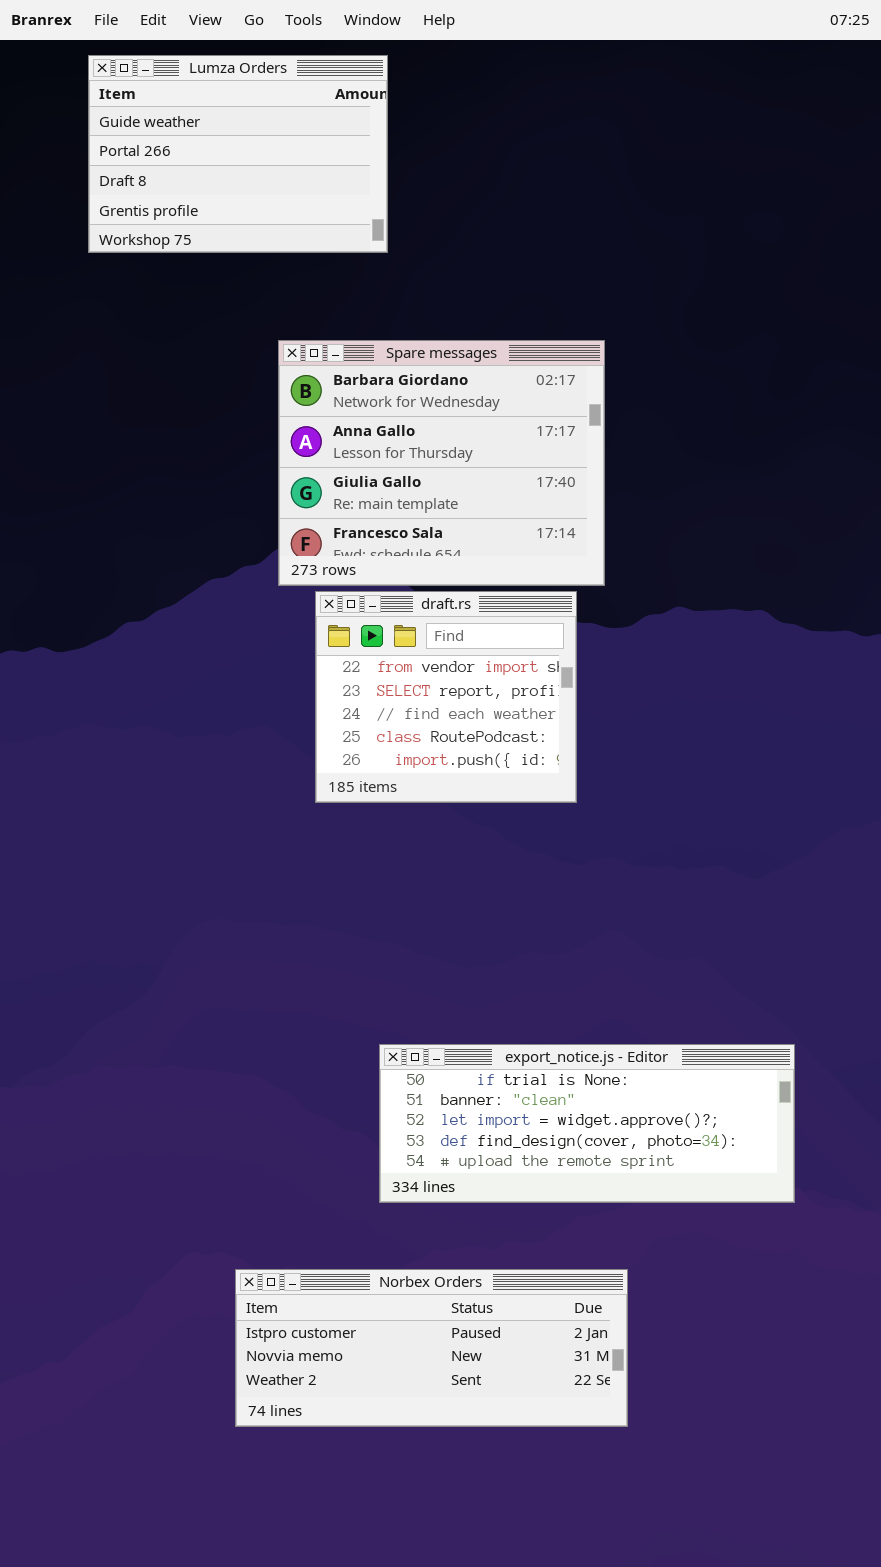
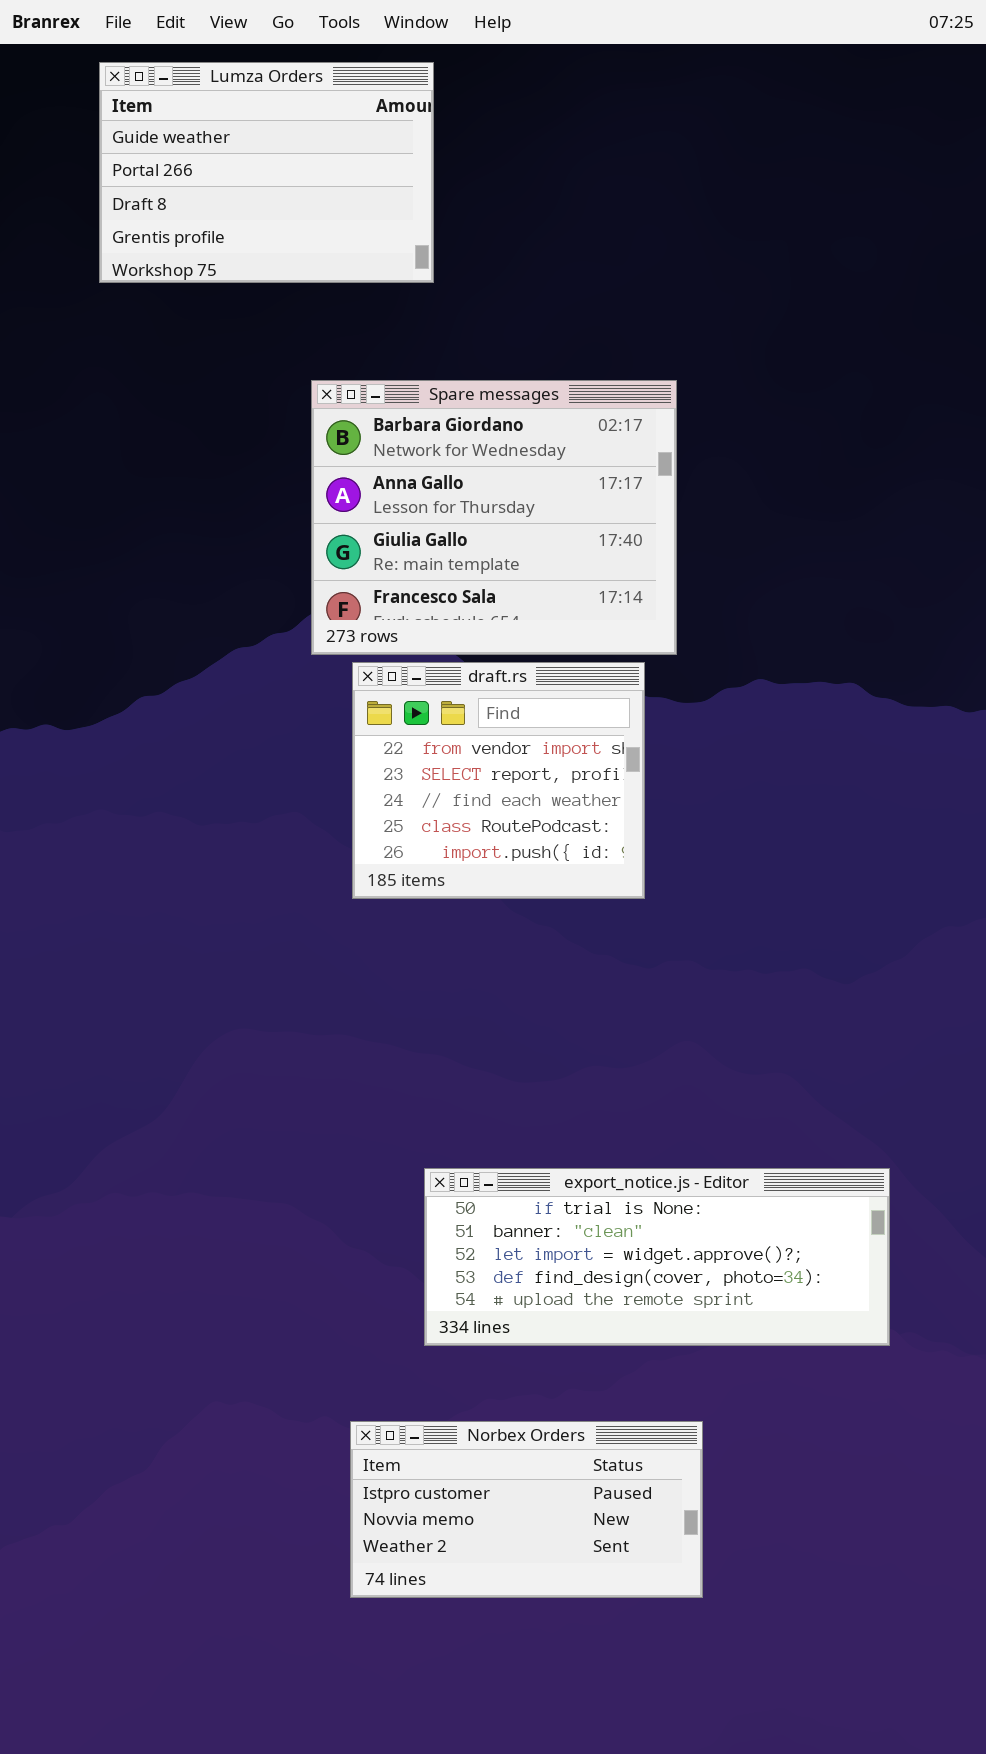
Norbex Orders: [235,1269,628,1427] -> [350,1421,703,1598], resized

